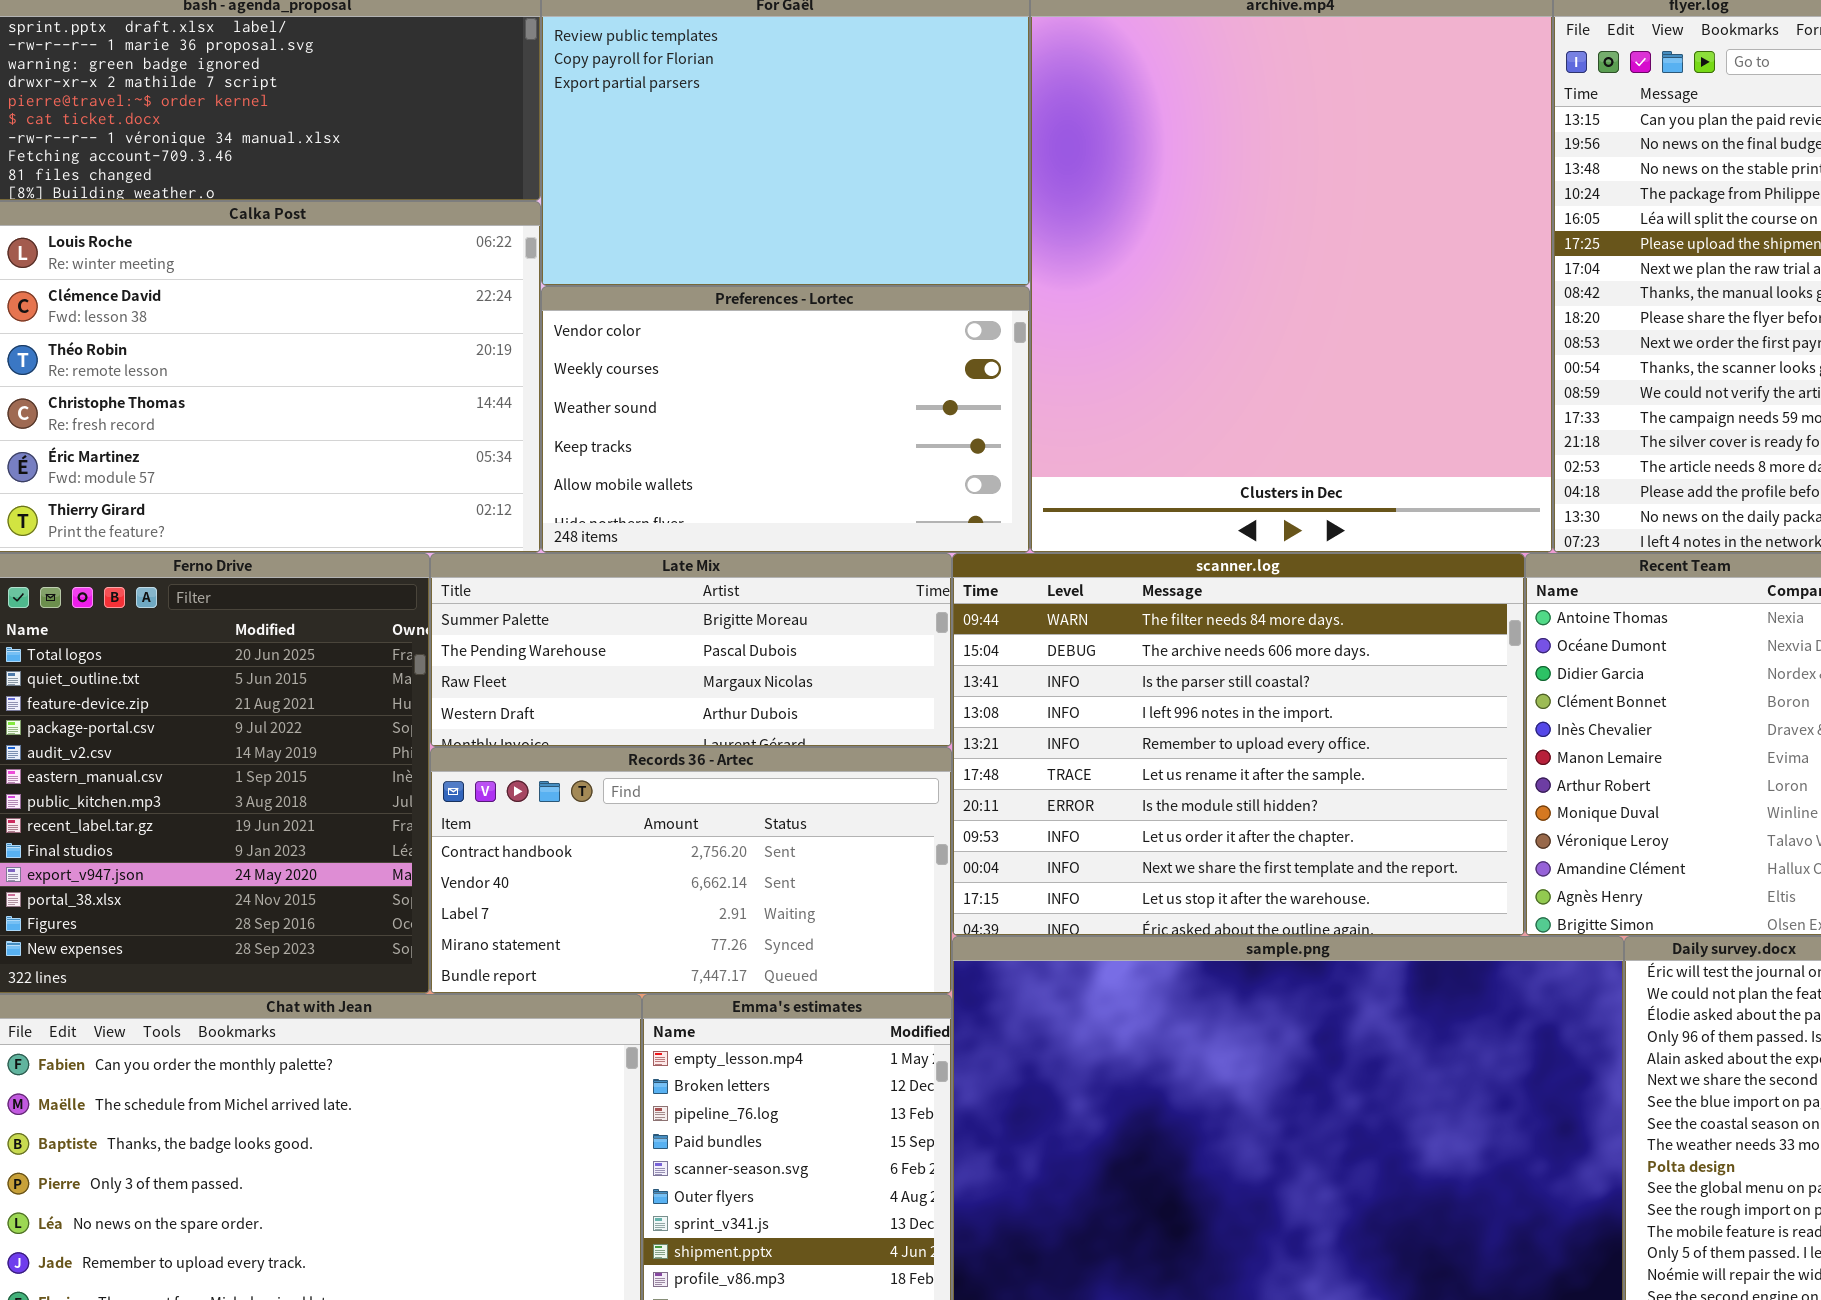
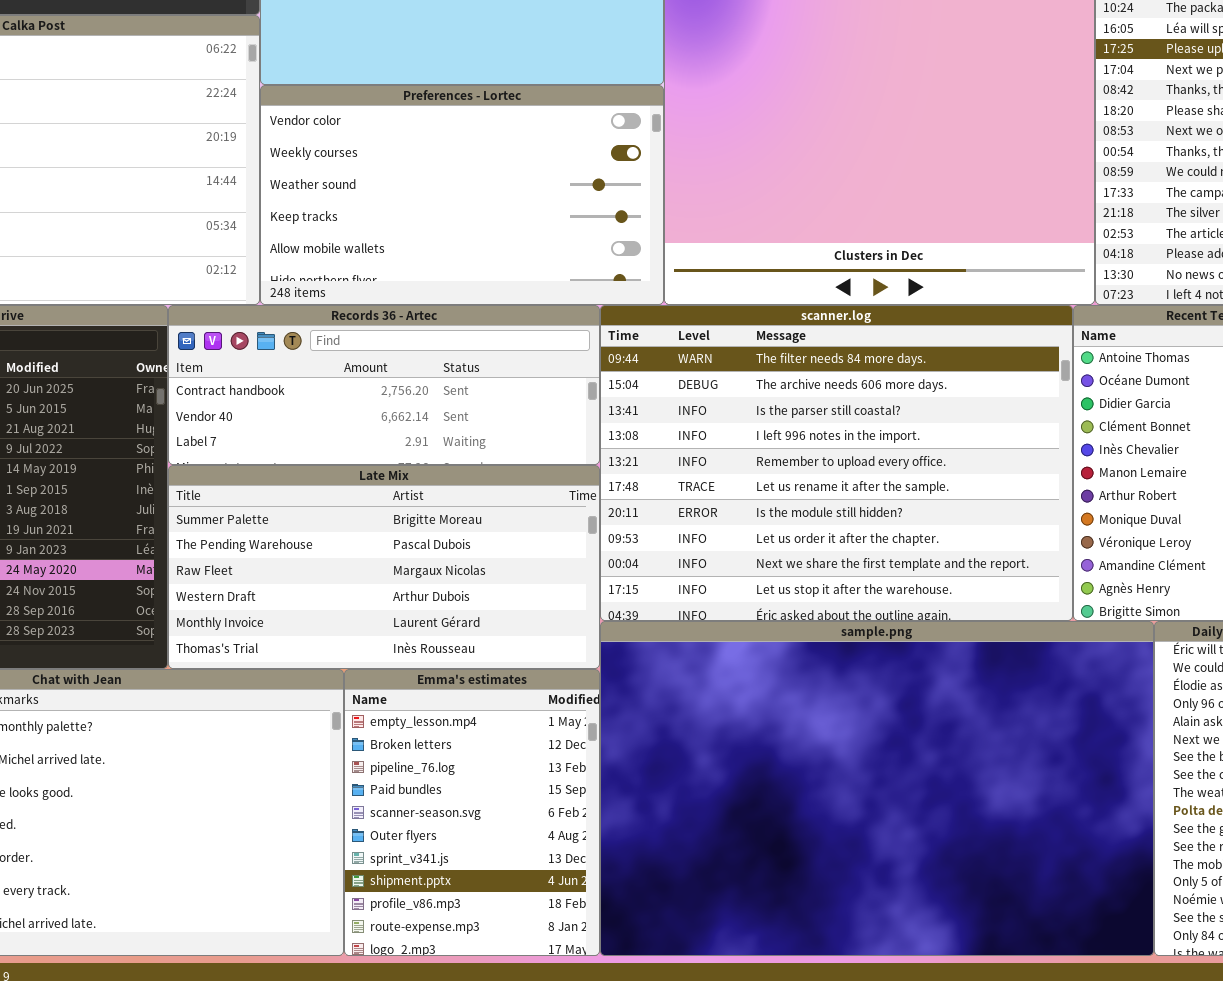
Late Mix: [430,553,952,747] -> [168,465,600,669], moved, resized
Records 36 - Artec: [430,747,952,994] -> [168,305,600,465], moved, resized

